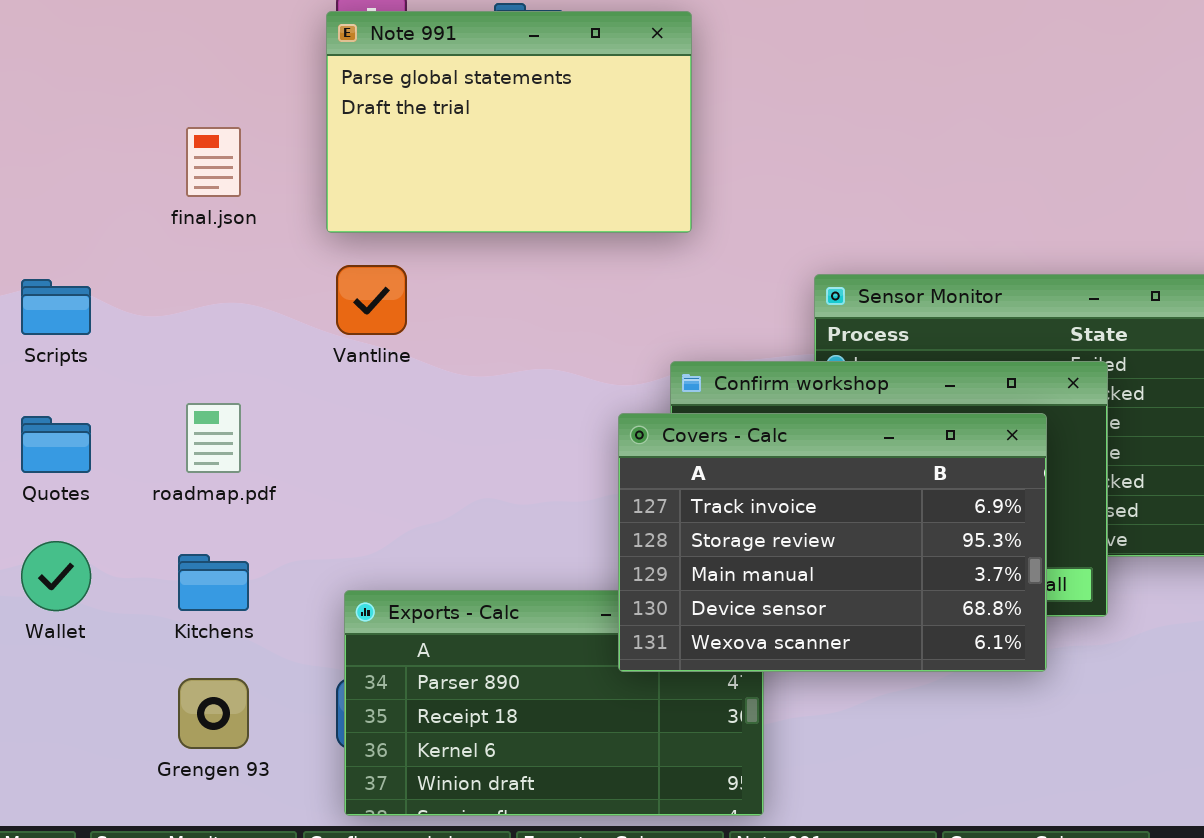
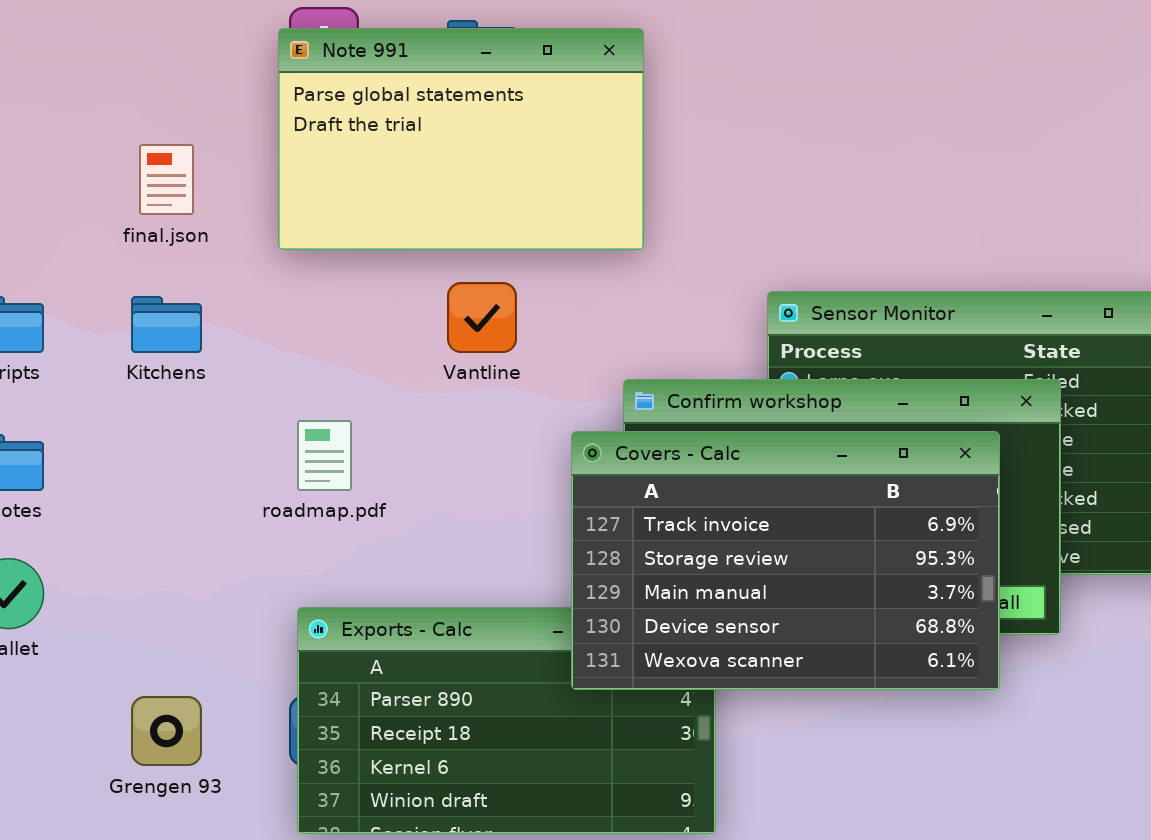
Vantline: [336,265,407,335] -> [447,282,517,353], moved
roadmap.pdf: [186,403,241,473] -> [297,420,352,491], moved
Kitchens: [178,554,249,611] -> [131,296,202,353], moved

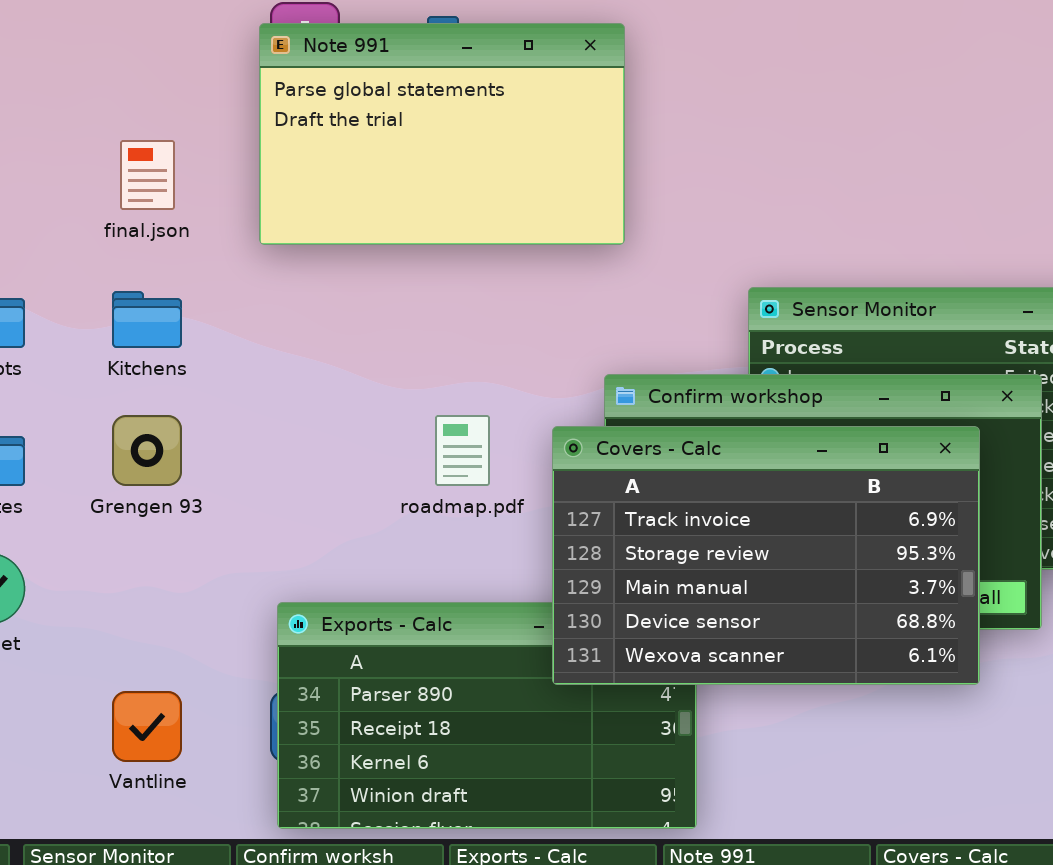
Vantline: [447,282,517,353] -> [112,691,182,762], moved
roadmap.pdf: [297,420,352,491] -> [435,415,490,486], moved
Grengen 93: [131,696,202,766] -> [112,415,182,486], moved

